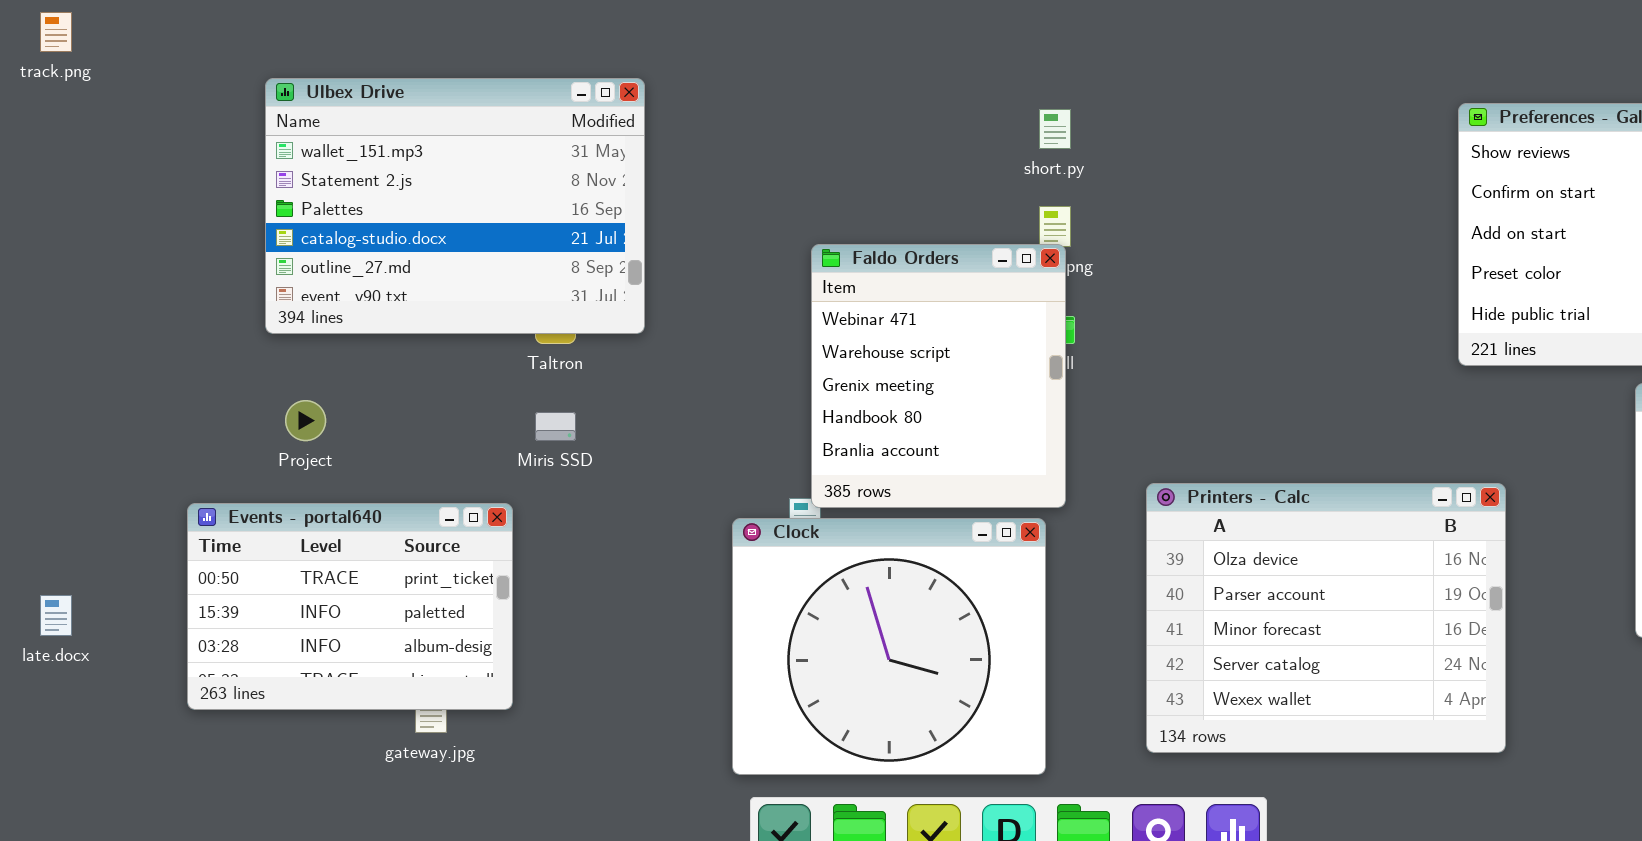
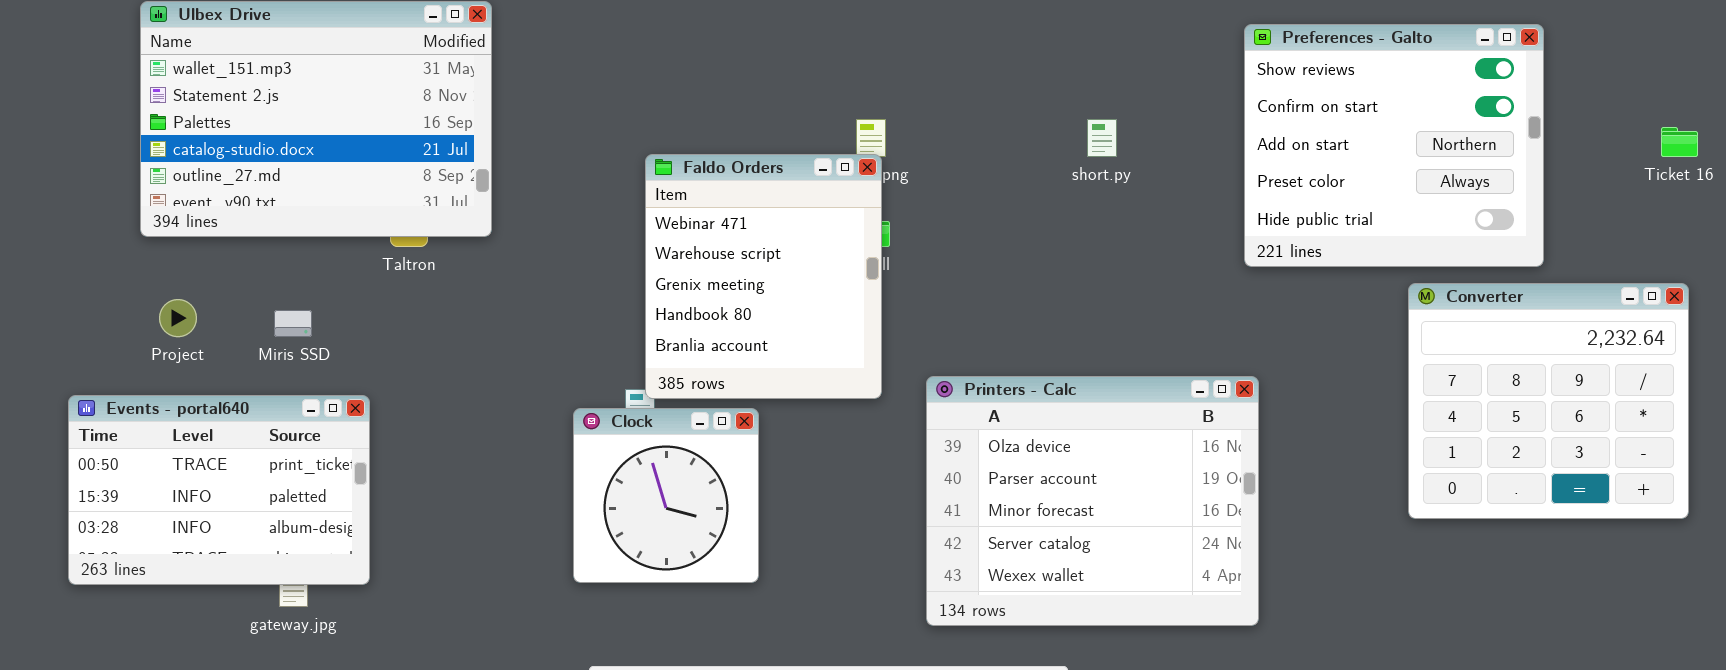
short.py: [1039,109,1071,149] -> [1087,119,1117,157], moved
Miris SSD: [535,412,576,441] -> [274,310,312,337], moved
Printers - Calc: [1146,483,1506,753] -> [926,376,1259,626], moved
Clock: [732,518,1046,775] -> [573,408,759,583], resized

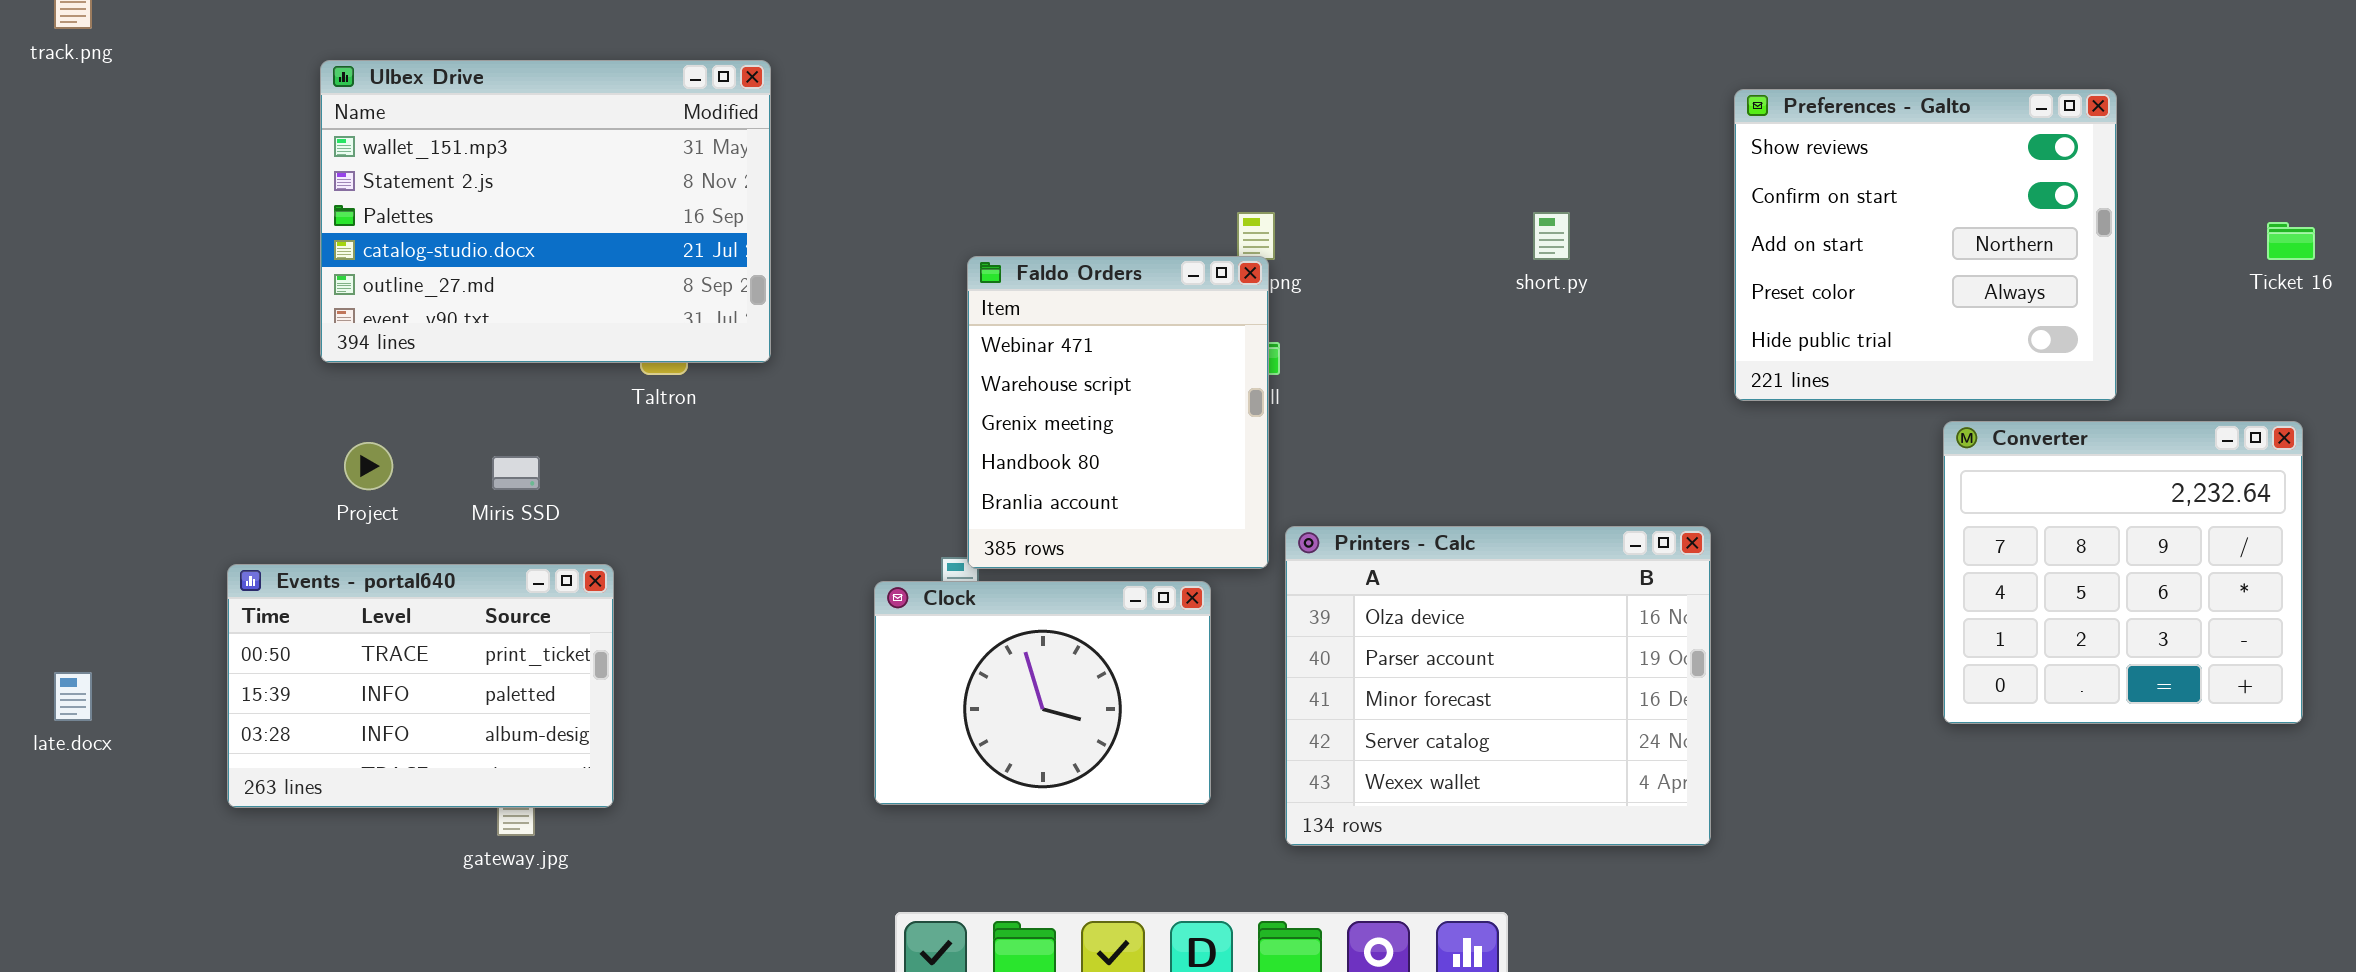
Printers - Calc: [926,376,1259,626] -> [1285,526,1711,846], moved
Clock: [573,408,759,583] -> [874,581,1211,805], resized

